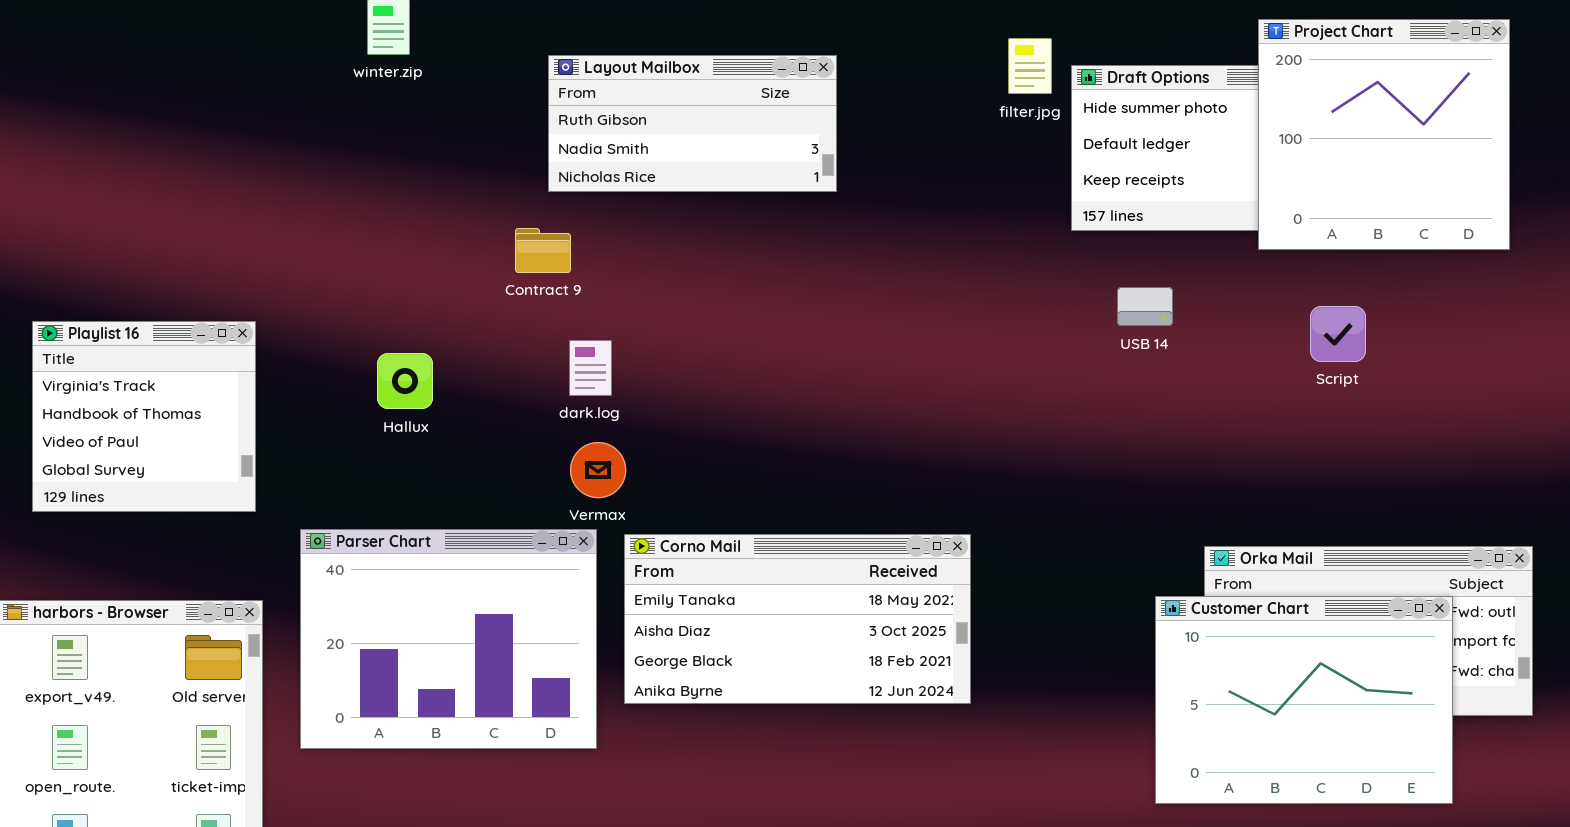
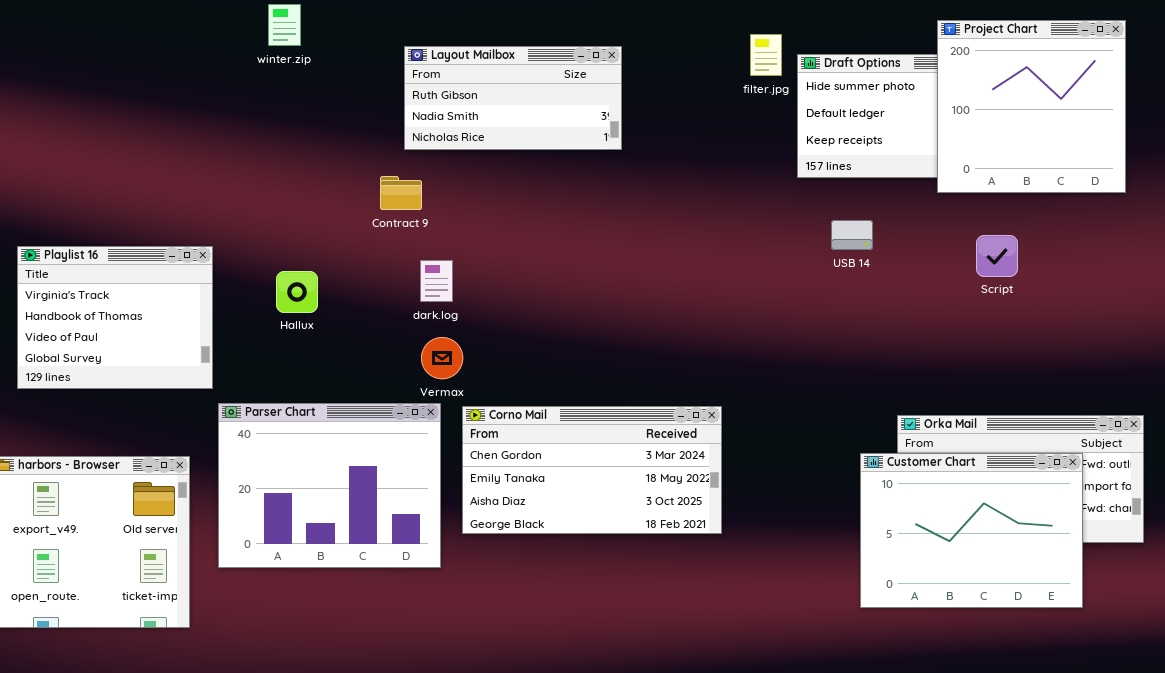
Playlist 16: [32,321,256,512] -> [17,246,213,389], resized
Corno Mail: [624,534,971,704] -> [462,406,722,534], scrolled up 1 row

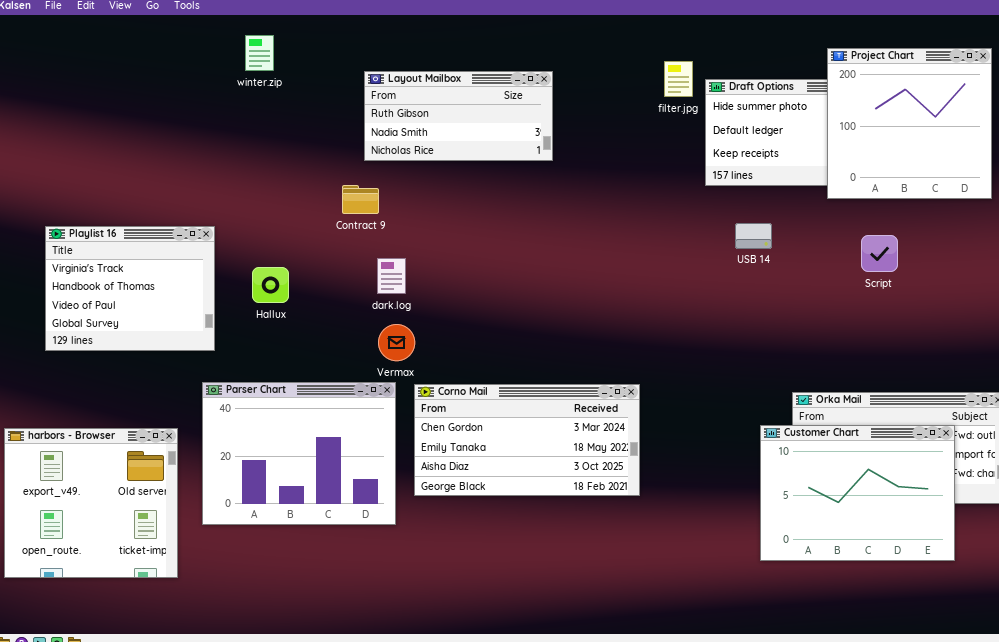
Playlist 16: [17,246,213,389] -> [45,226,215,351], moved

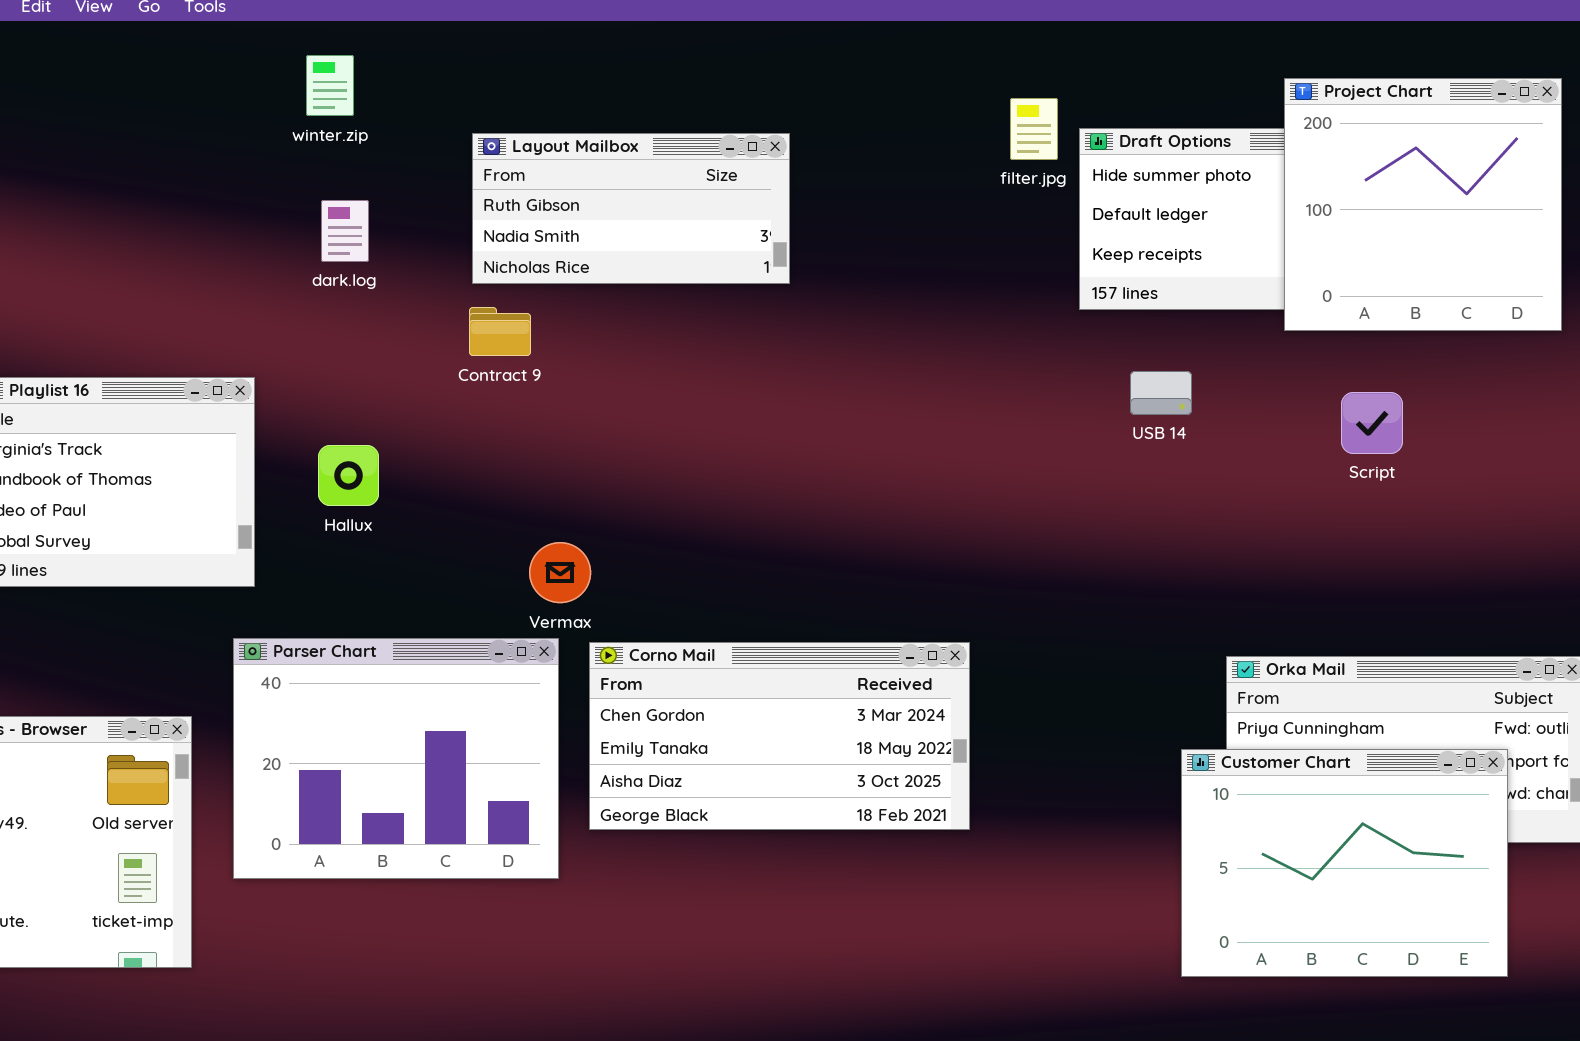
Layout Mailbox: [364,71,553,161] -> [472,133,790,284], moved
dark.log: [377,258,406,294] -> [321,200,369,262], moved
Customer Chart: [760,425,955,561] -> [1181,749,1508,977], moved

